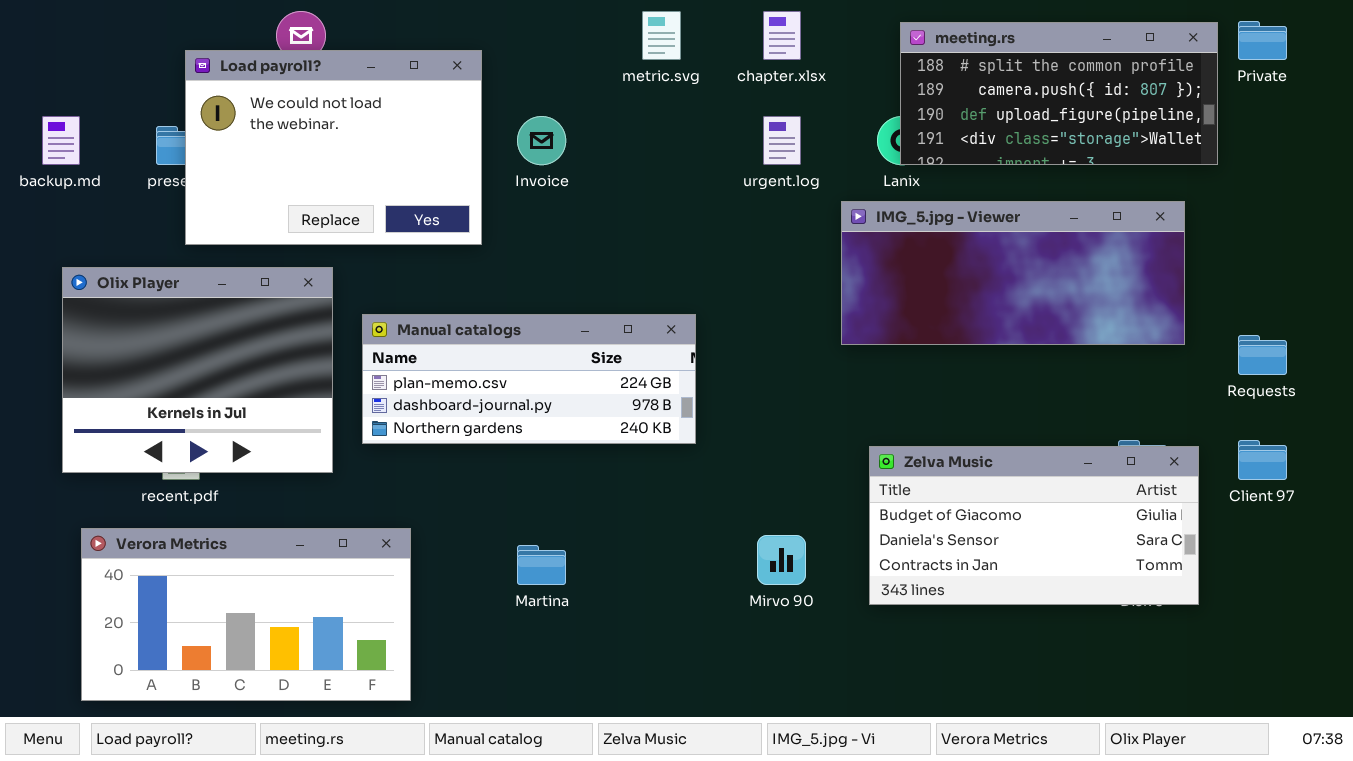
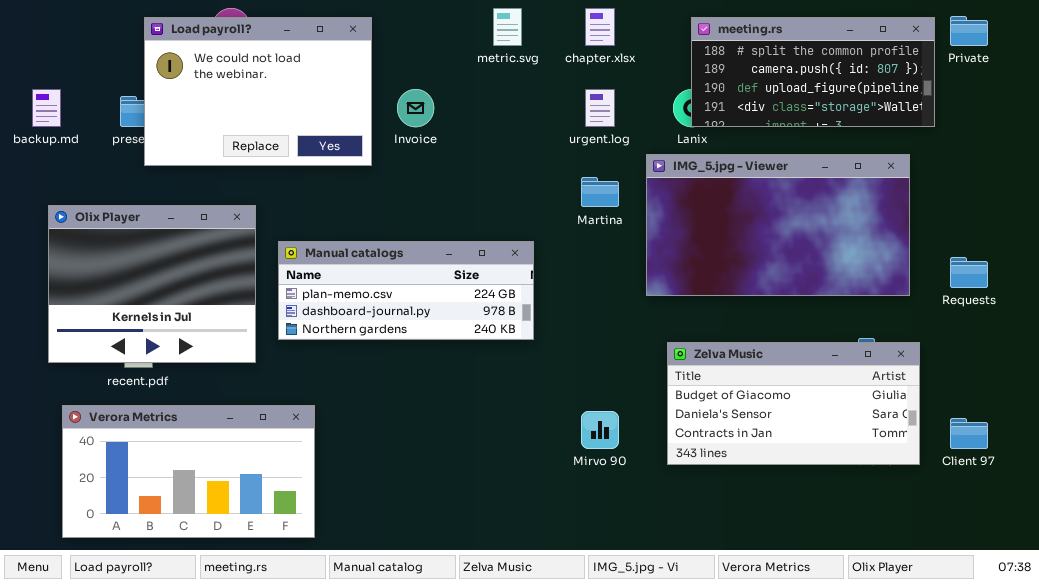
Load payroll?: [185,50,482,245] -> [144,17,372,166], moved
IMG_5.jpg - Viewer: [841,201,1185,345] -> [646,154,910,296], resized
Client 97: [1238,440,1287,480] -> [950,418,988,449], moved
Martina: [517,545,566,585] -> [581,177,619,207], moved

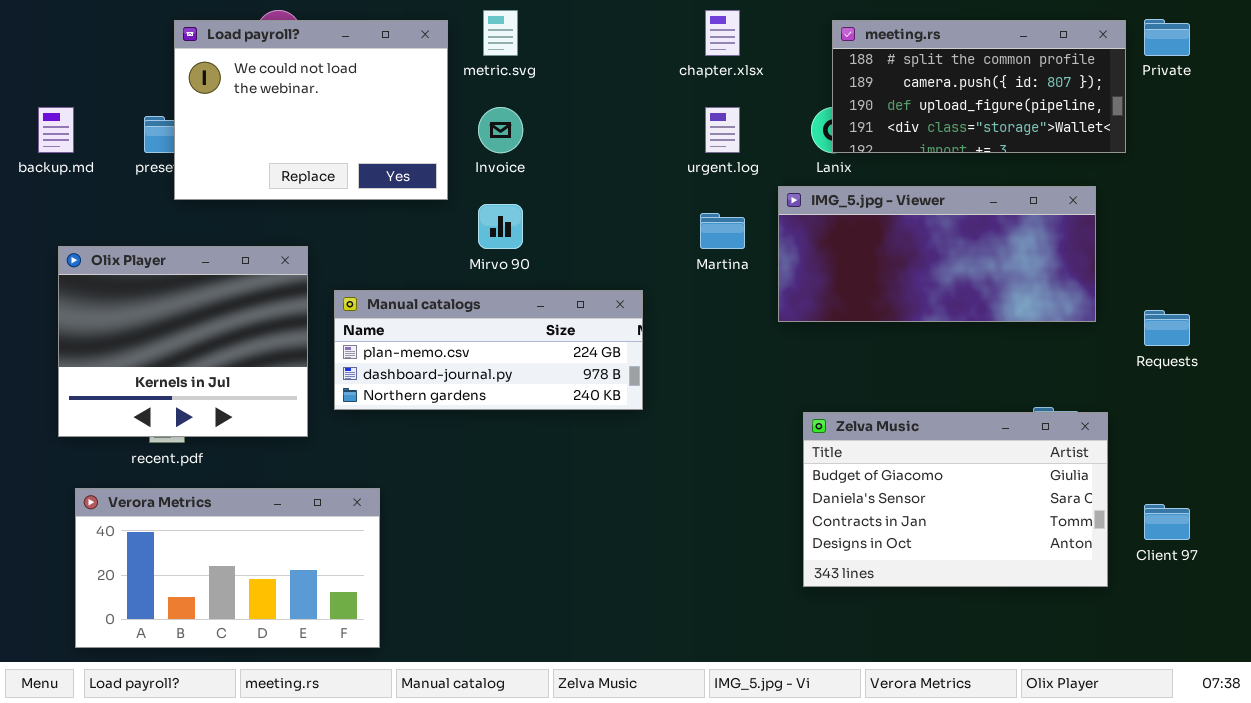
metric.svg: [493,8,522,46] -> [483,10,518,56], moved
IMG_5.jpg - Viewer: [646,154,910,296] -> [778,186,1096,322], resized
Zelva Music: [667,342,920,465] -> [803,412,1108,587], resized
Mirvo 90: [581,411,619,449] -> [478,204,523,249], moved

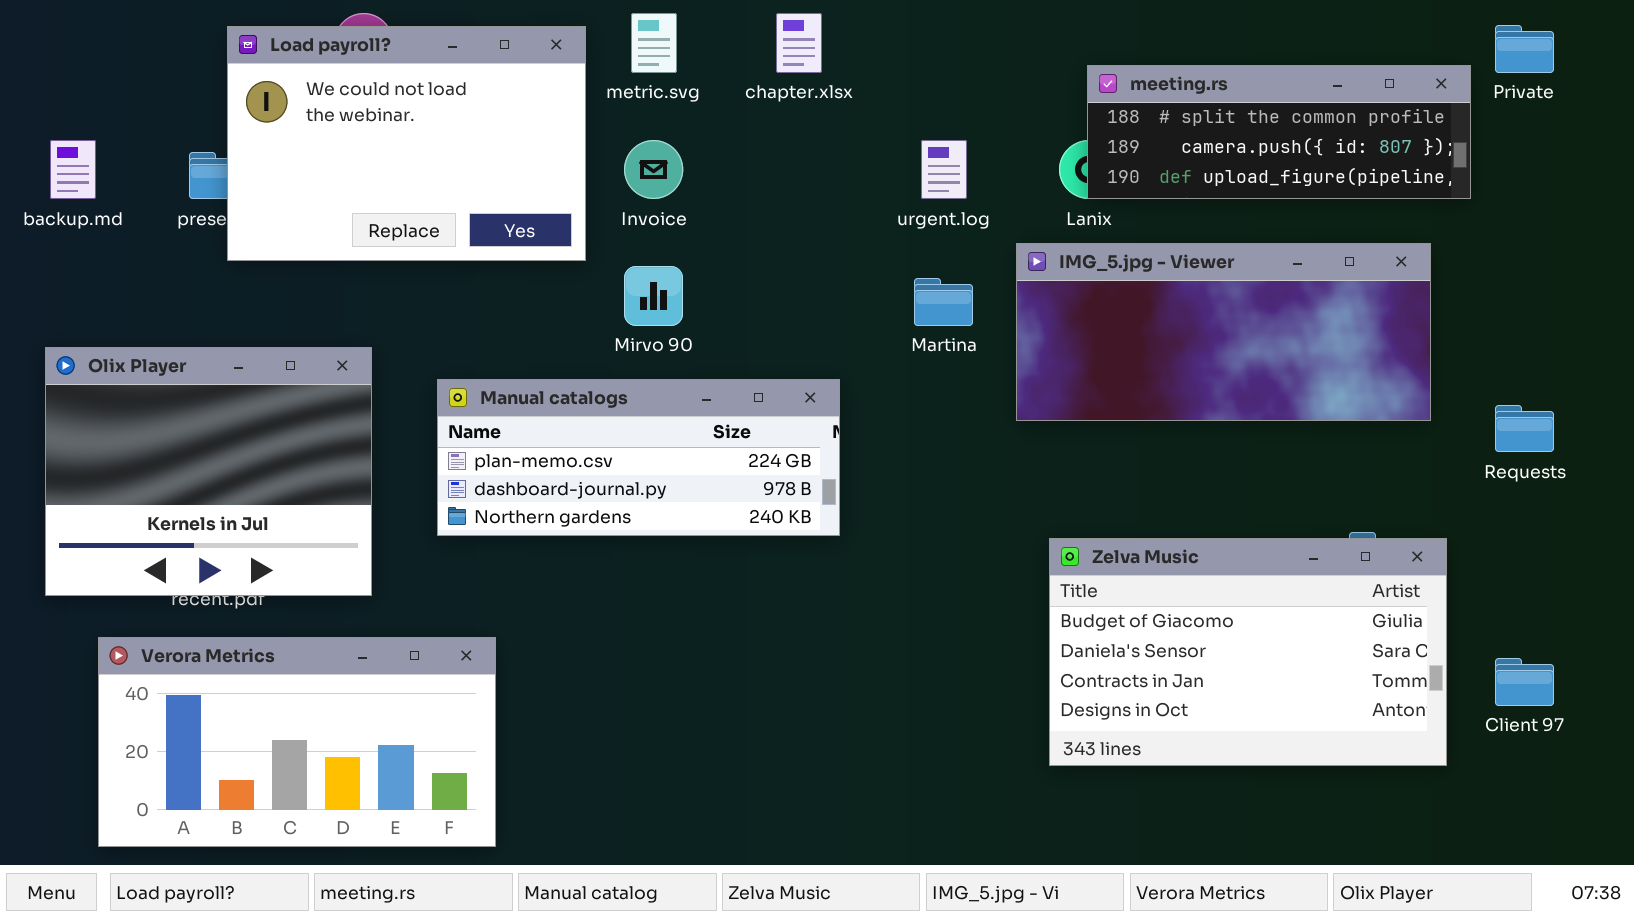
chapter.xlsx: [705,10,740,56] -> [776,13,822,73], moved
meeting.rs: [832,20,1126,153] -> [1087,65,1471,199], resized
Olix Player: [58,246,308,437] -> [45,347,372,596], moved

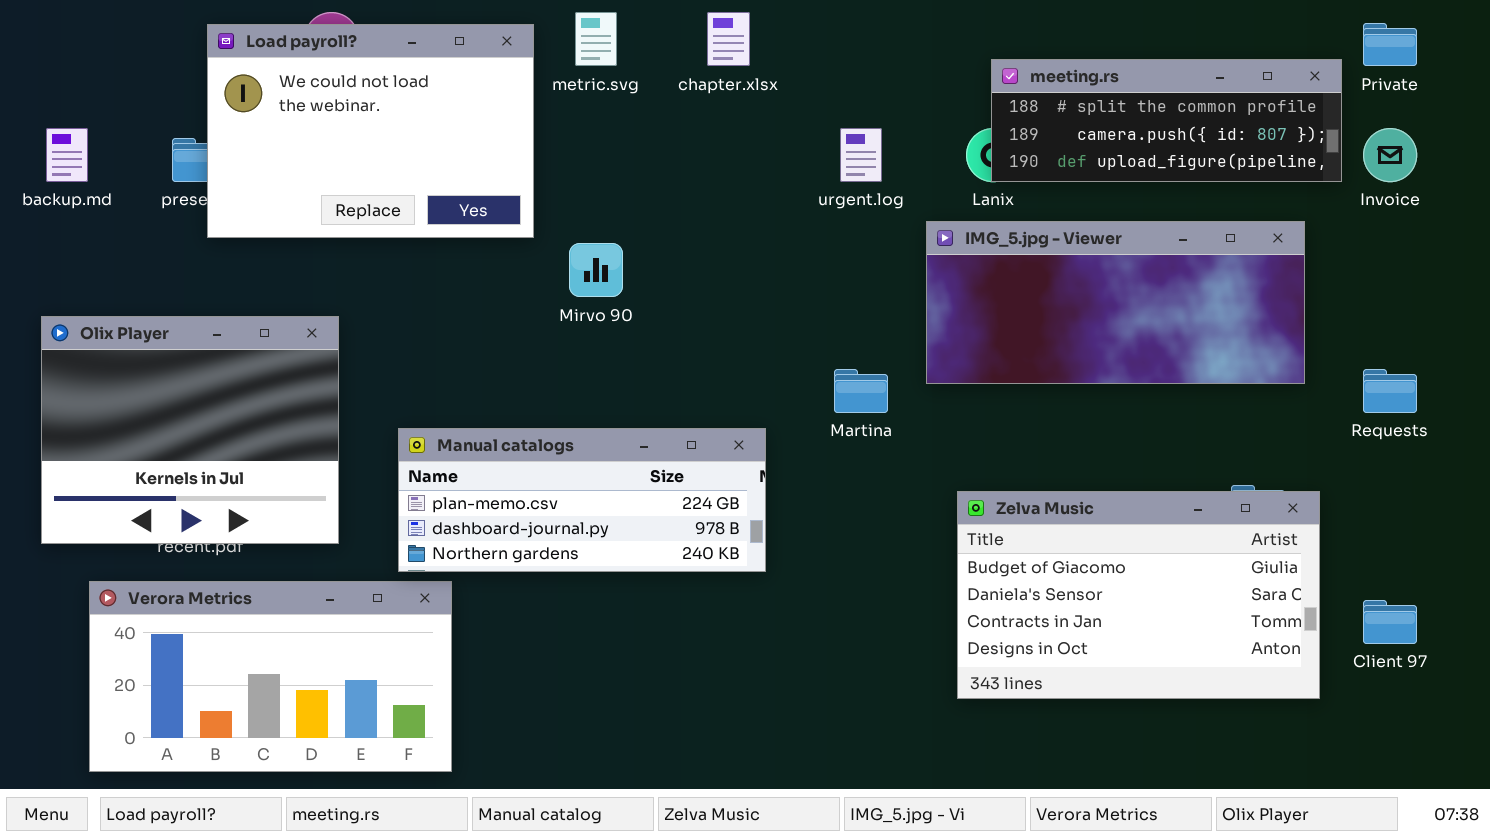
Invoice: [624,140,683,199] -> [1363,128,1417,182], moved
Martina: [914,278,973,326] -> [834,369,888,413], moved
Manual catalogs: [437,379,840,536] -> [398,428,766,572], moved

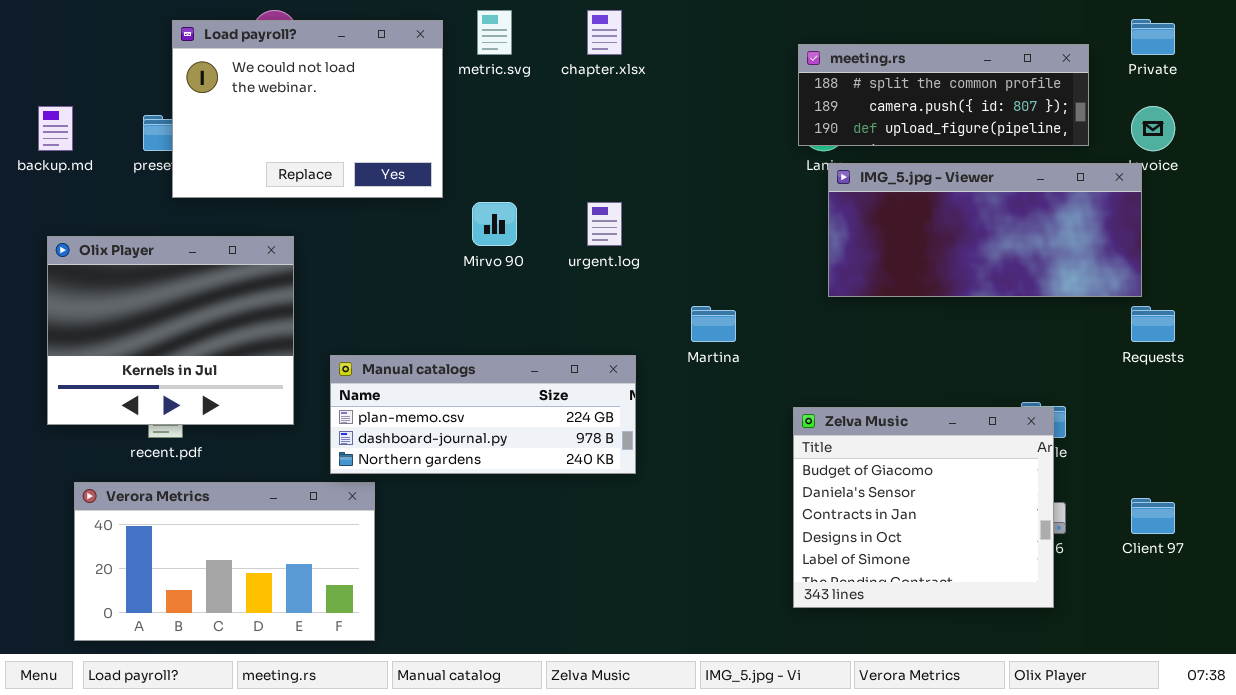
meeting.rs: [991,59,1342,182] -> [798,44,1089,146], moved
urgent.log: [840,128,882,182] -> [587,202,622,246], moved
IMG_5.jpg - Viewer: [926,221,1305,384] -> [828,163,1142,297], moved
Olix Player: [41,316,339,544] -> [47,236,294,425], moved
Zelva Music: [957,491,1320,699] -> [793,407,1054,608], resized

